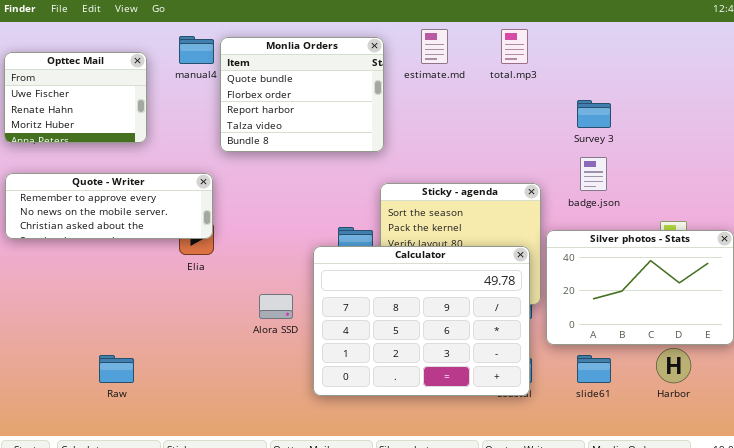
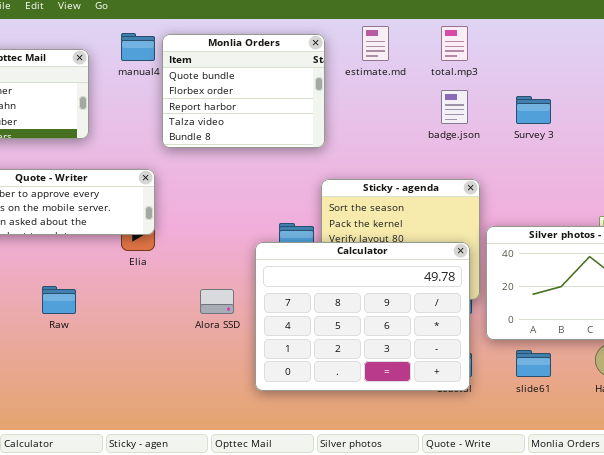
badge.json: [580,157,607,191] -> [441,90,468,124], moved
Raw: [99,355,134,383] -> [42,286,76,314], moved

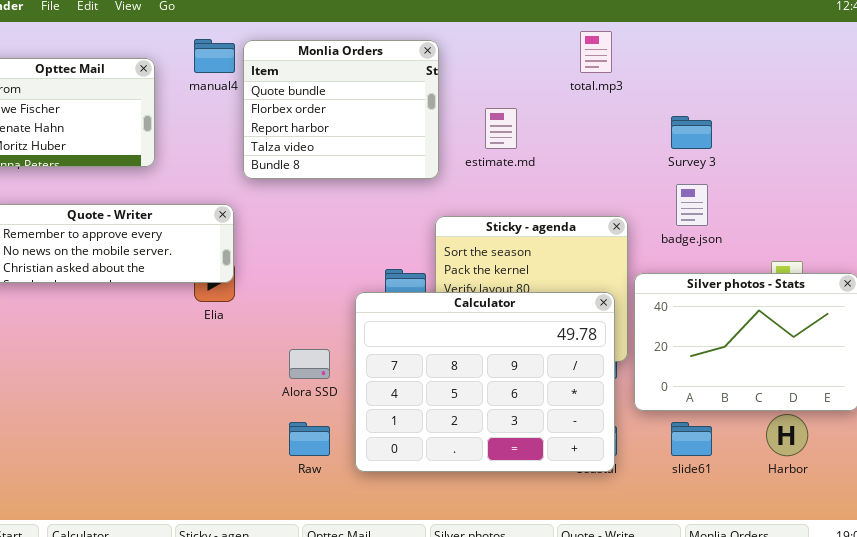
estimate.md: [362,26,389,61] -> [485,108,517,149], moved
badge.json: [441,90,468,124] -> [676,184,708,226], moved
Raw: [42,286,76,314] -> [289,422,330,456], moved

